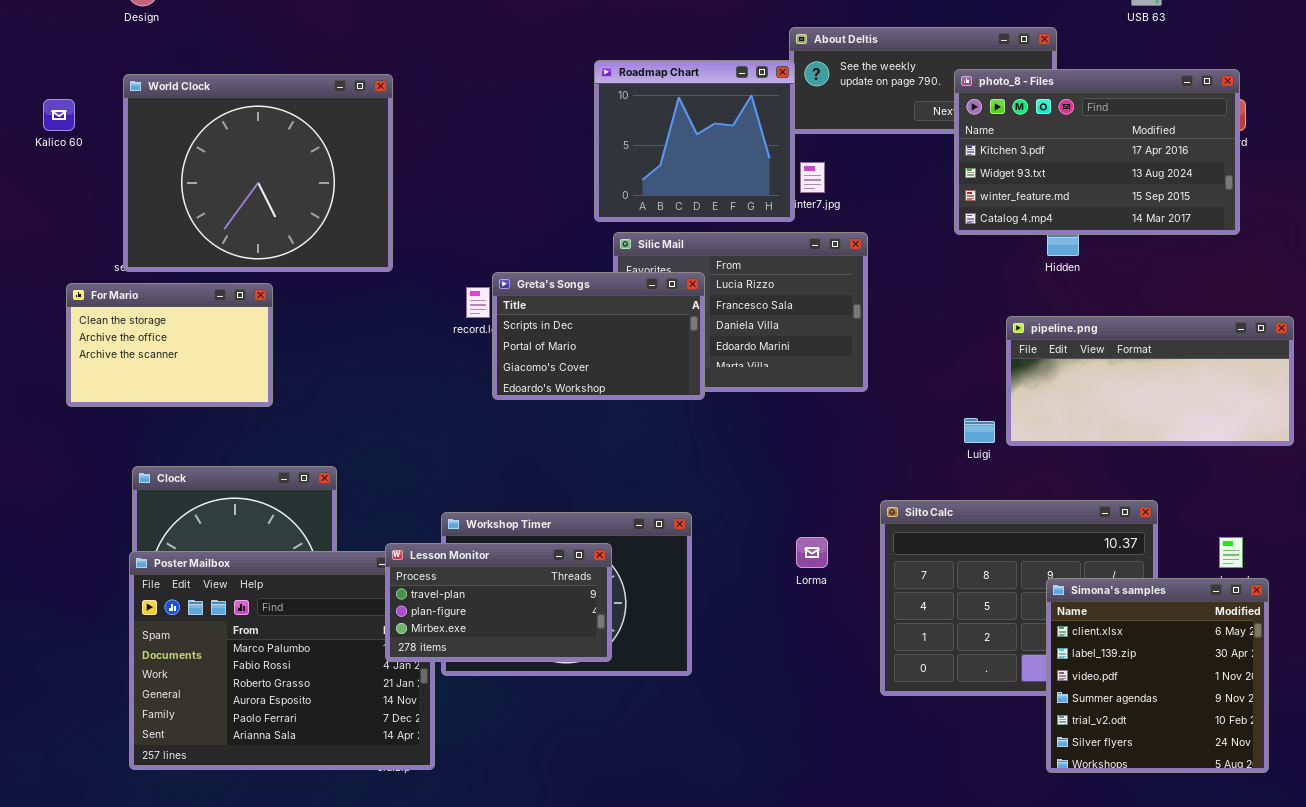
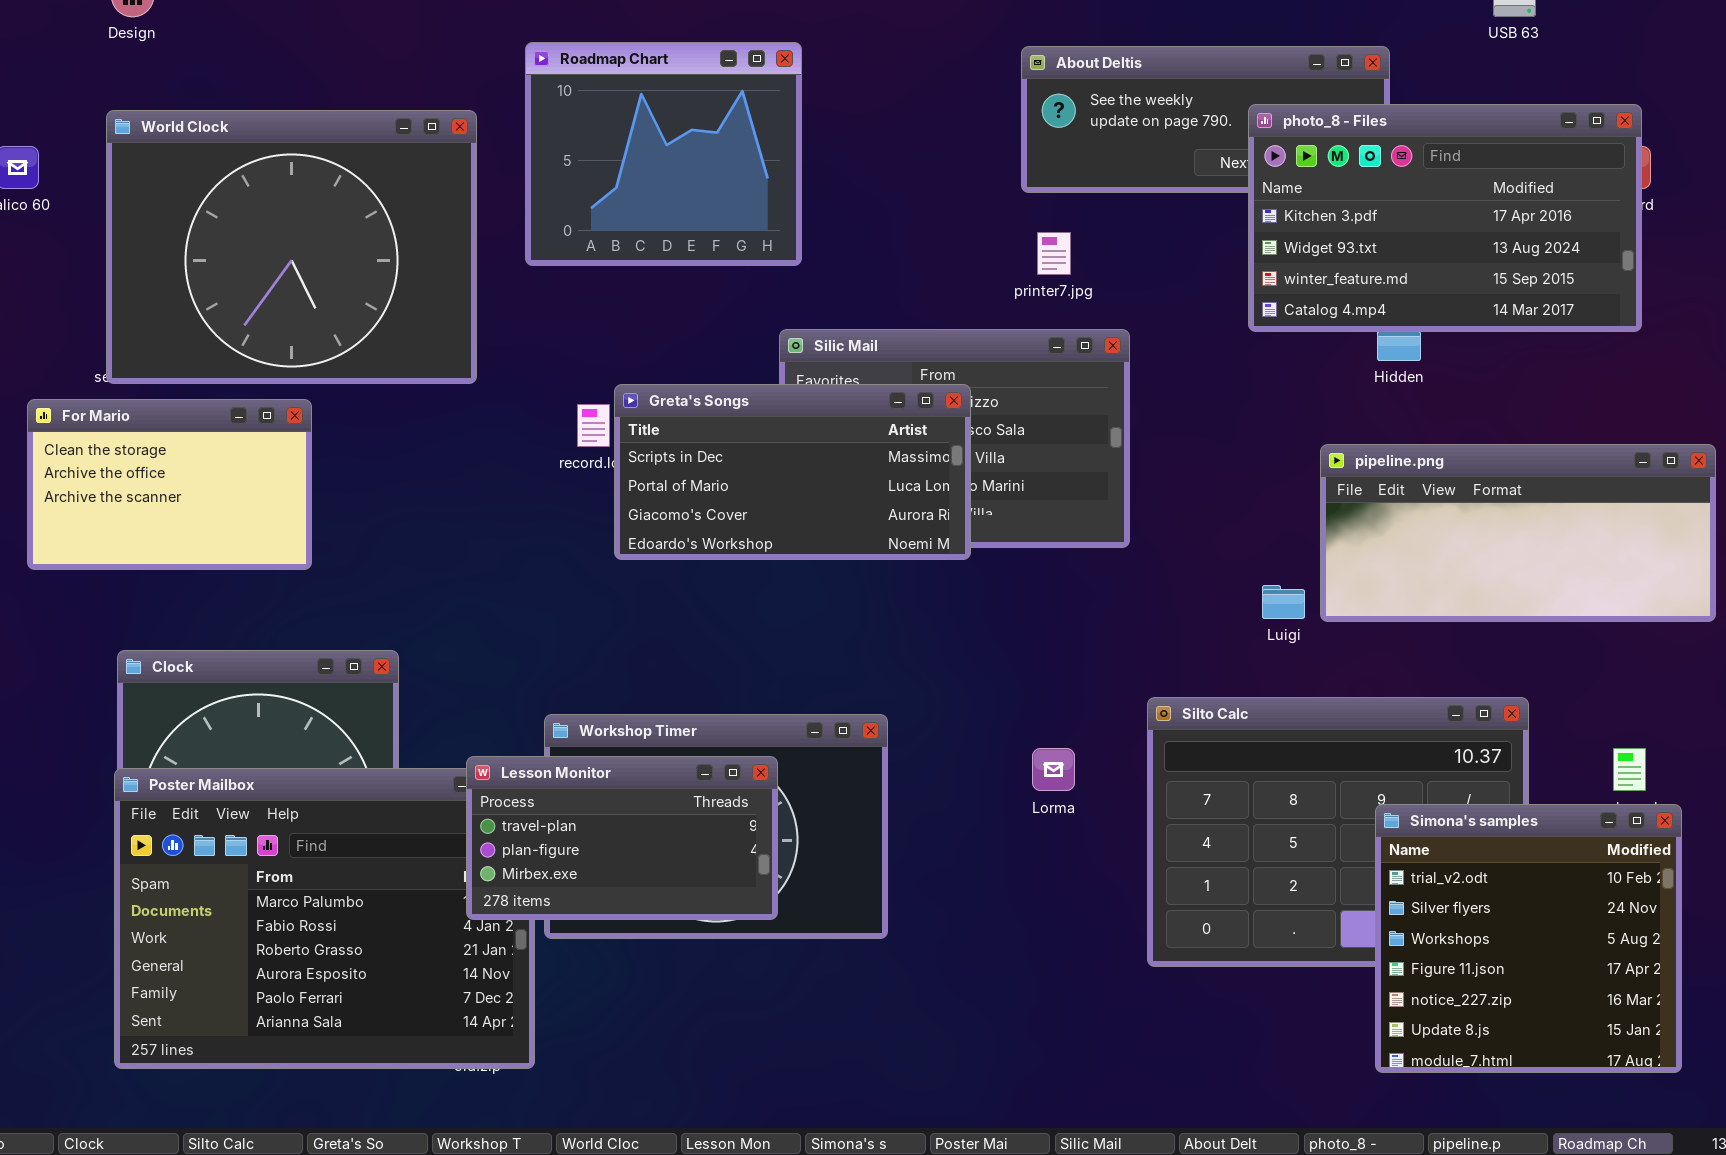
Roadmap Chart: [594,60,795,222] -> [525,42,802,266], moved
Greta's Songs: [492,272,705,400] -> [614,384,971,560], resized
Simona's samples: [1046,578,1269,773] -> [1375,804,1682,1073], scrolled down 4 rows

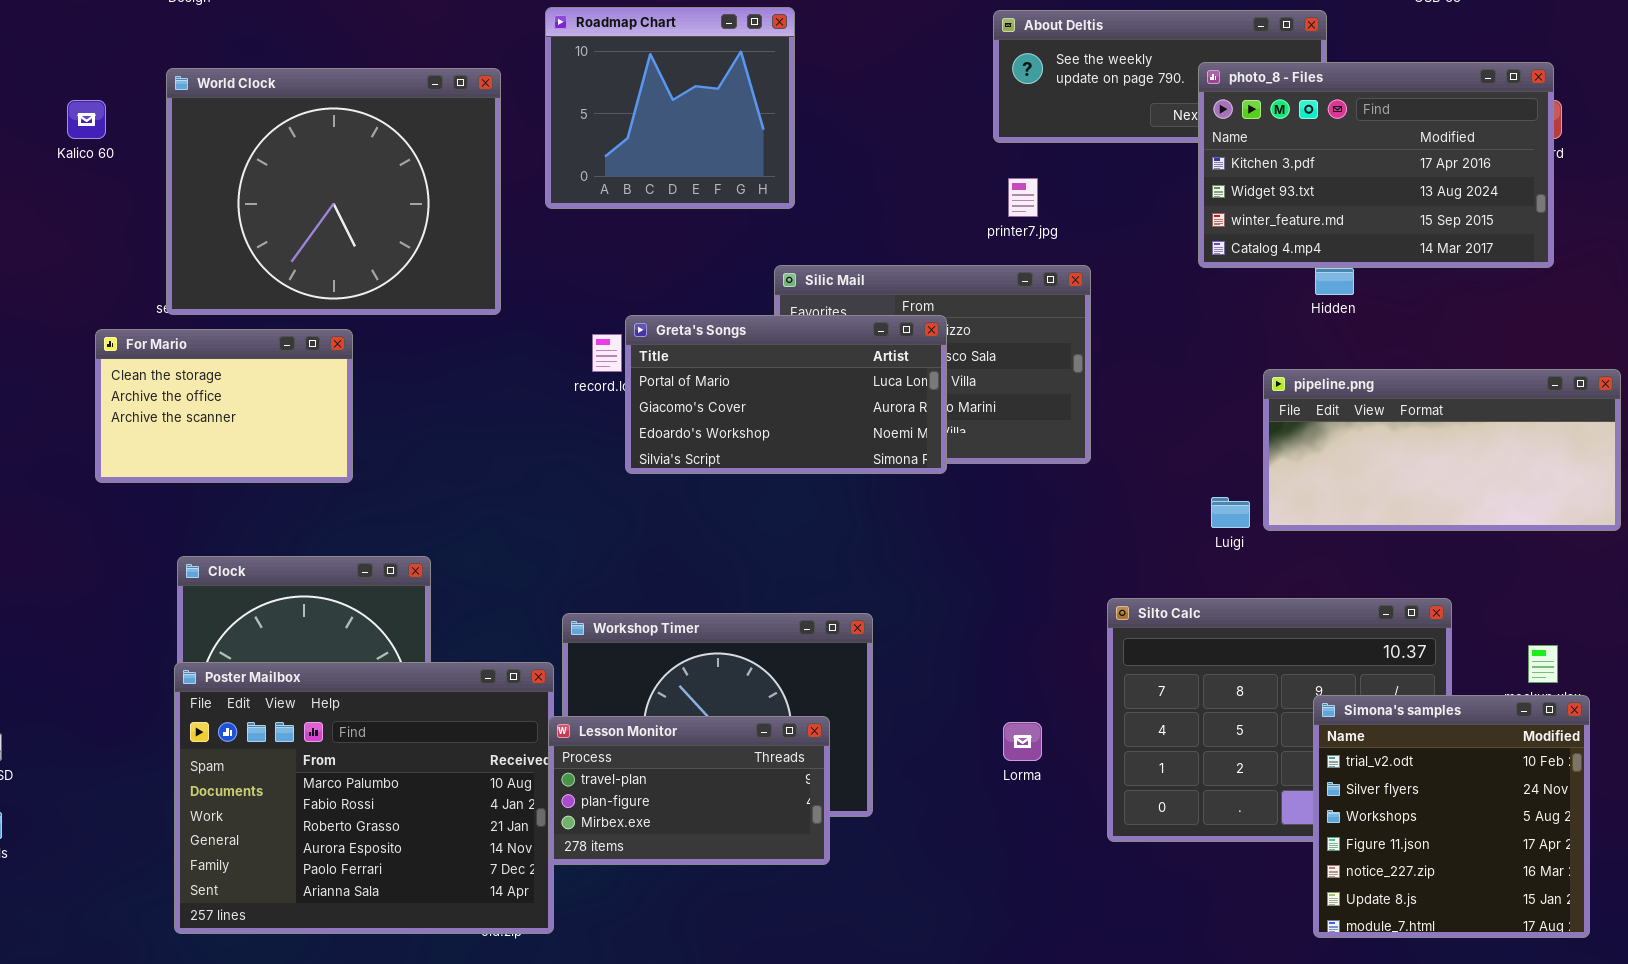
Greta's Songs: [614,384,971,560] -> [625,315,947,474], scrolled down 1 row
Lorma: [1032,748,1075,791] -> [1003,722,1042,761], moved
Lesson Monitor: [466,756,778,920] -> [548,716,830,865], moved

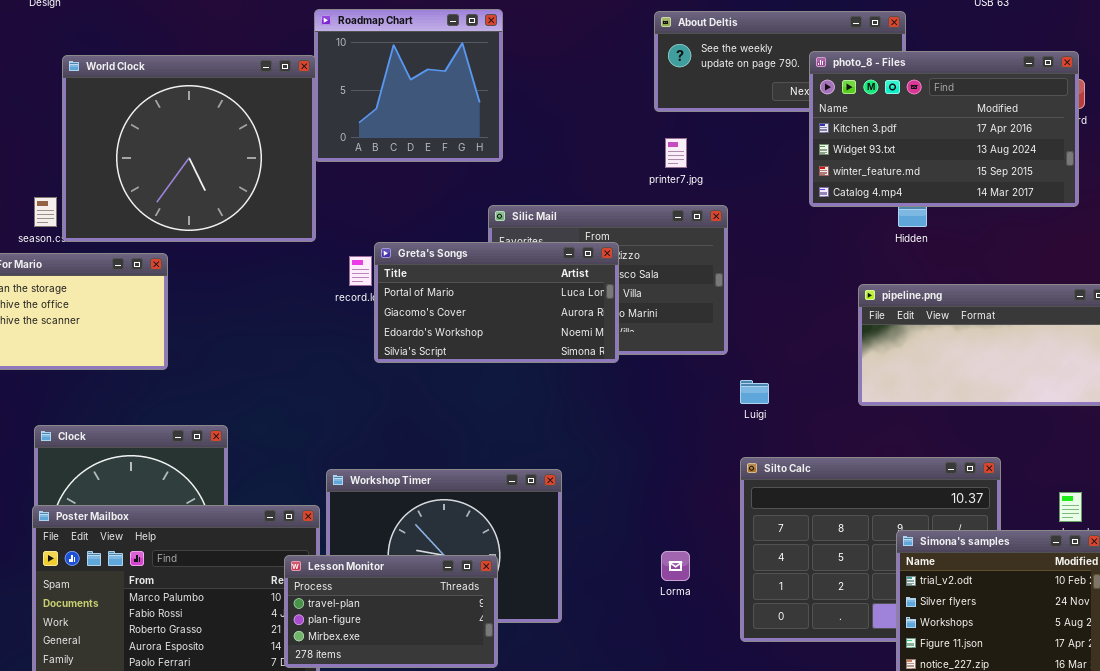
World Clock: [166,68,501,315] -> [62,55,316,242], moved
Luigi: [1211,497,1250,528] -> [740,380,769,404], moved
Lesson Monitor: [548,716,830,865] -> [284,555,498,668], moved

